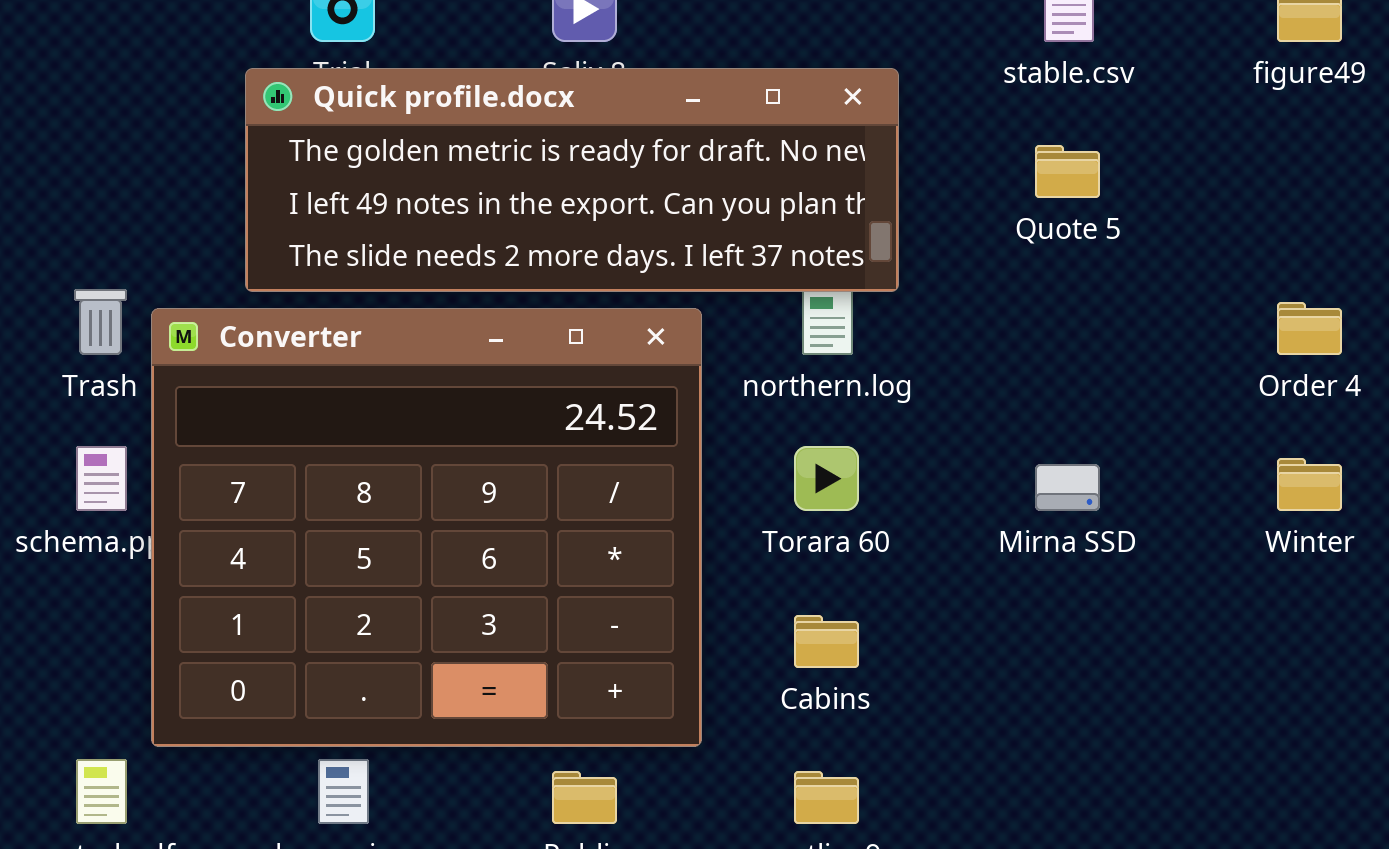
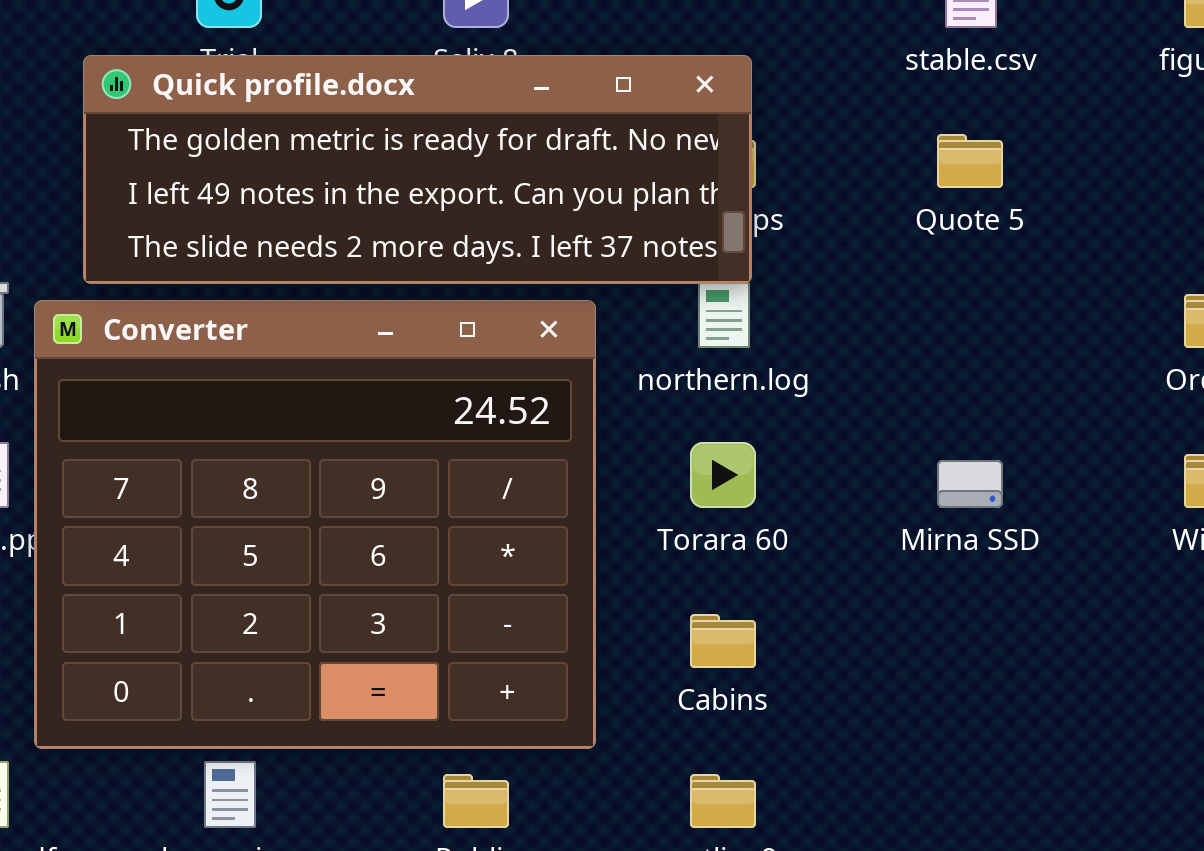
Quick profile.docx: [245,68,899,292] -> [83,55,752,284], moved

